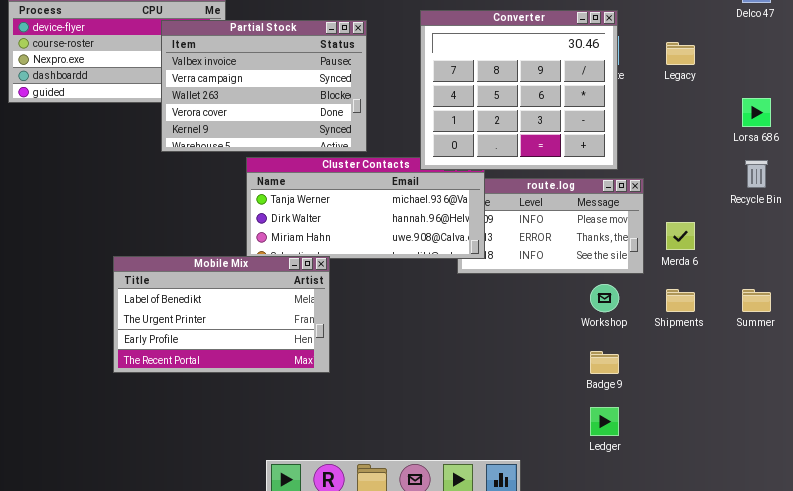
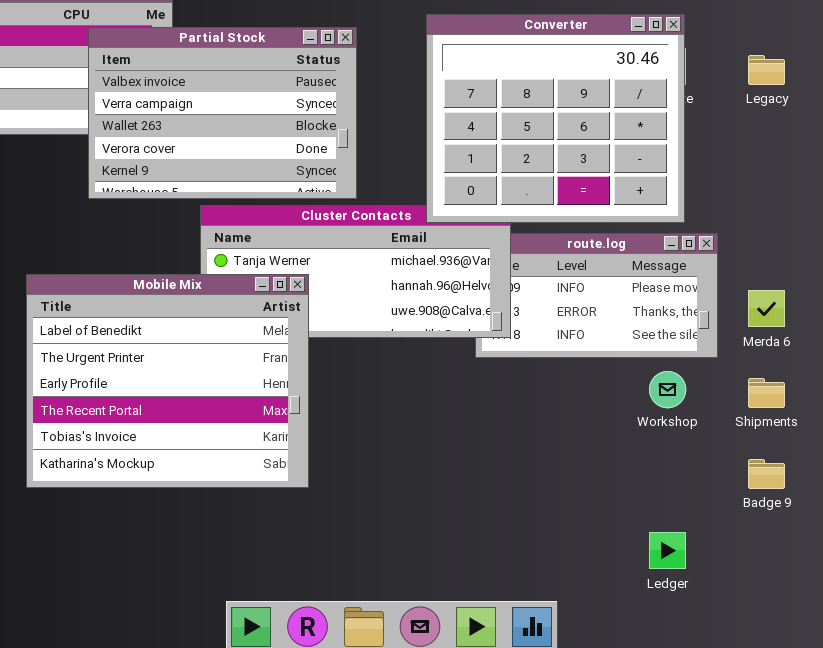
Mobile Mix: [113,256,330,373] -> [26,274,309,488], resized
Badge 9: [590,351,619,374] -> [748,459,785,489], moved

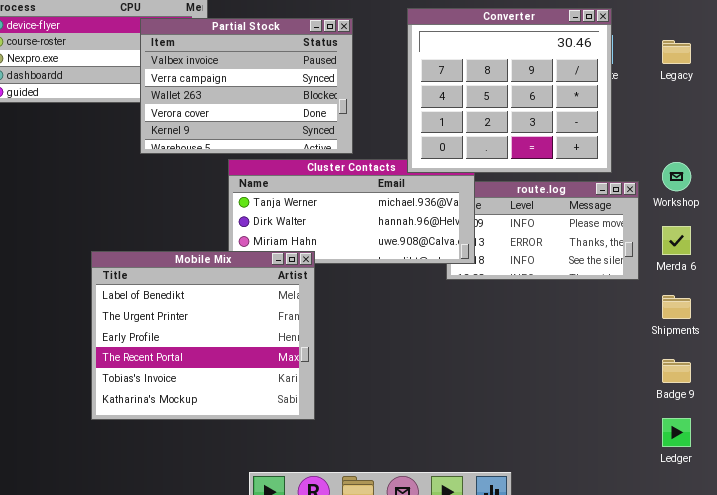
Mobile Mix: [26,274,309,488] -> [91,251,315,420], moved
Workshop: [649,371,686,408] -> [662,162,691,191], moved
Ledger: [649,532,686,569] -> [662,418,691,447], moved

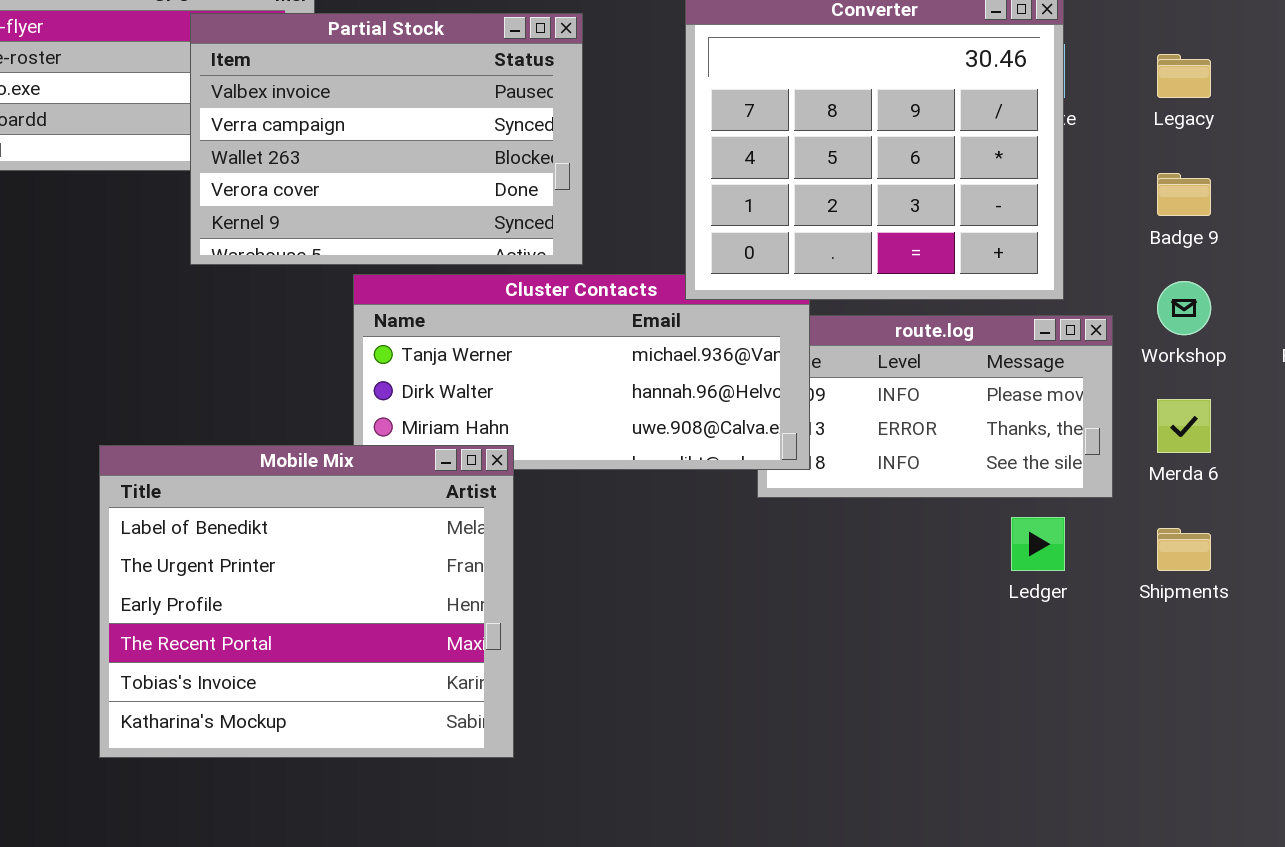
Badge 9: [662,359,691,383] -> [1157,173,1211,216], moved
Ledger: [662,418,691,447] -> [1011,517,1065,571], moved

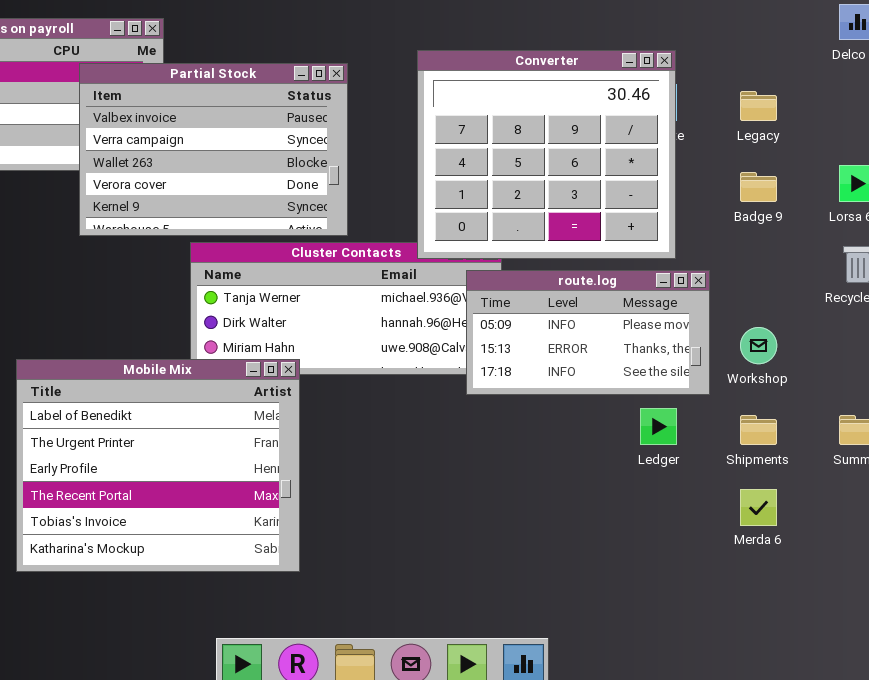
Workshop: [1157,281,1211,335] -> [740,327,777,364], moved
route.log: [757,315,1113,498] -> [466,270,710,395], raised
Merda 6: [1157,399,1211,453] -> [740,489,777,526], moved

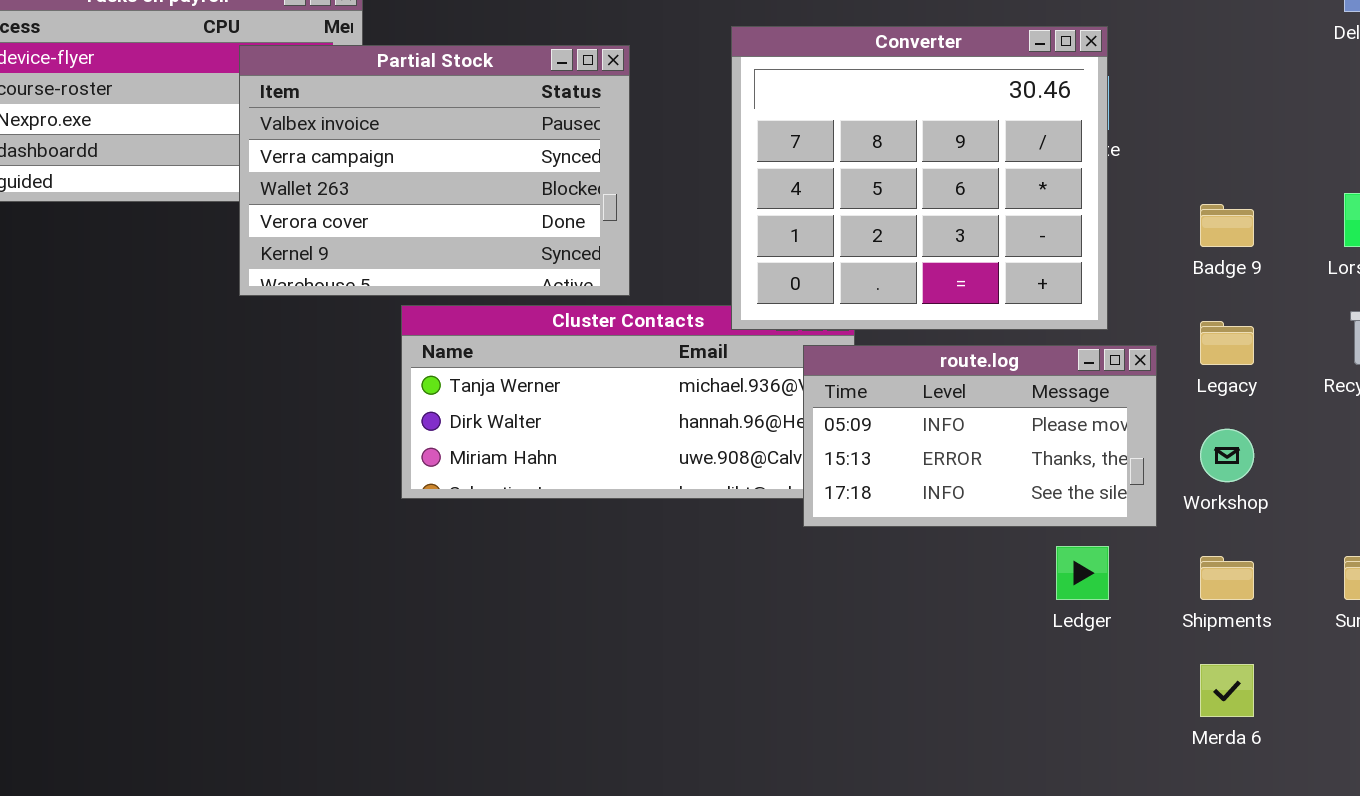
Legacy: [740,91,777,121] -> [1200,321,1254,365], moved
Mobile Mix: [16,359,300,572] -> none, closed

